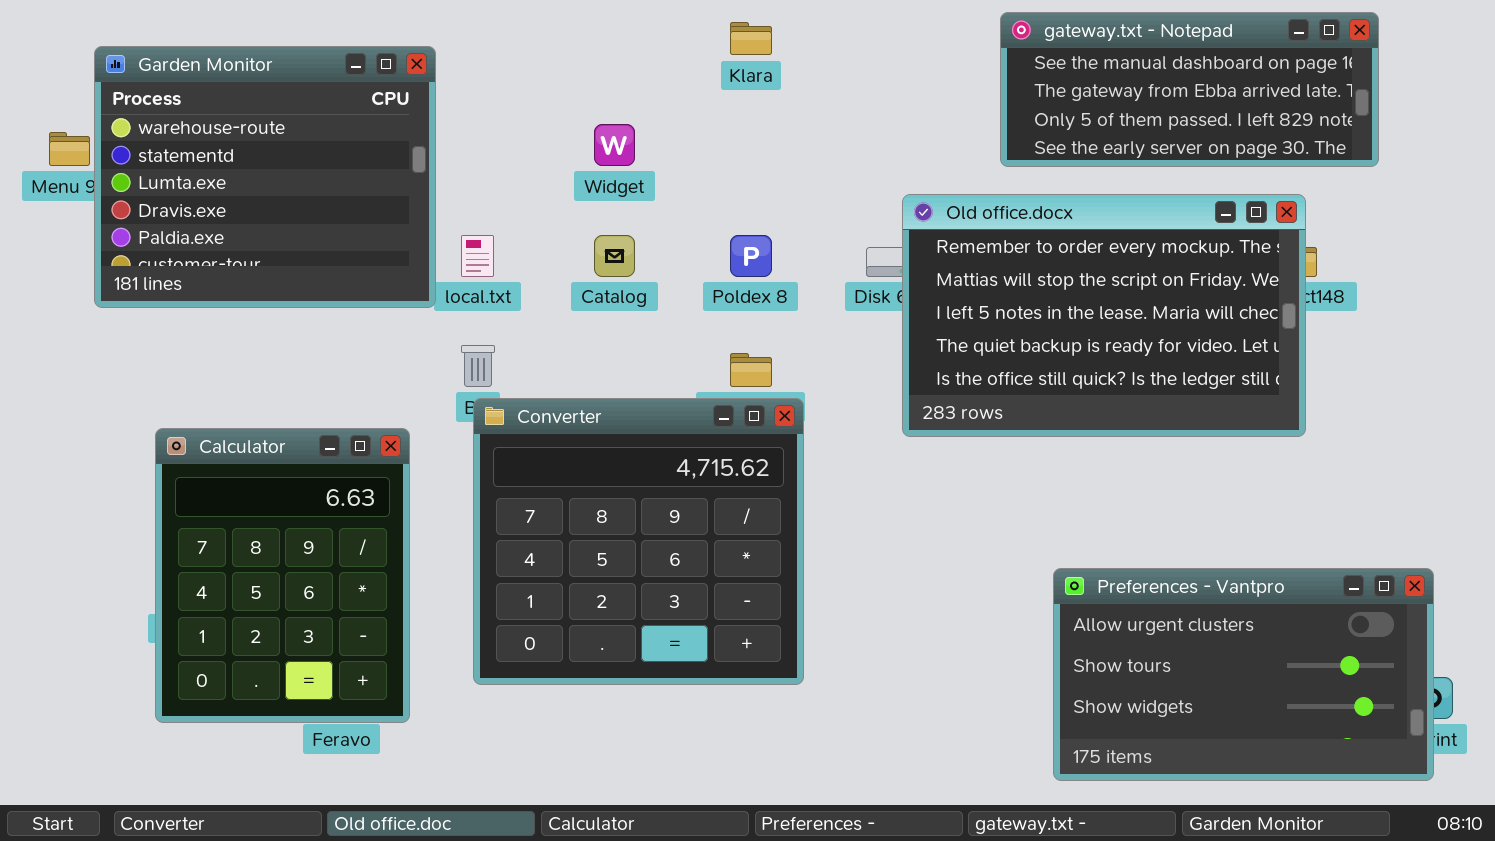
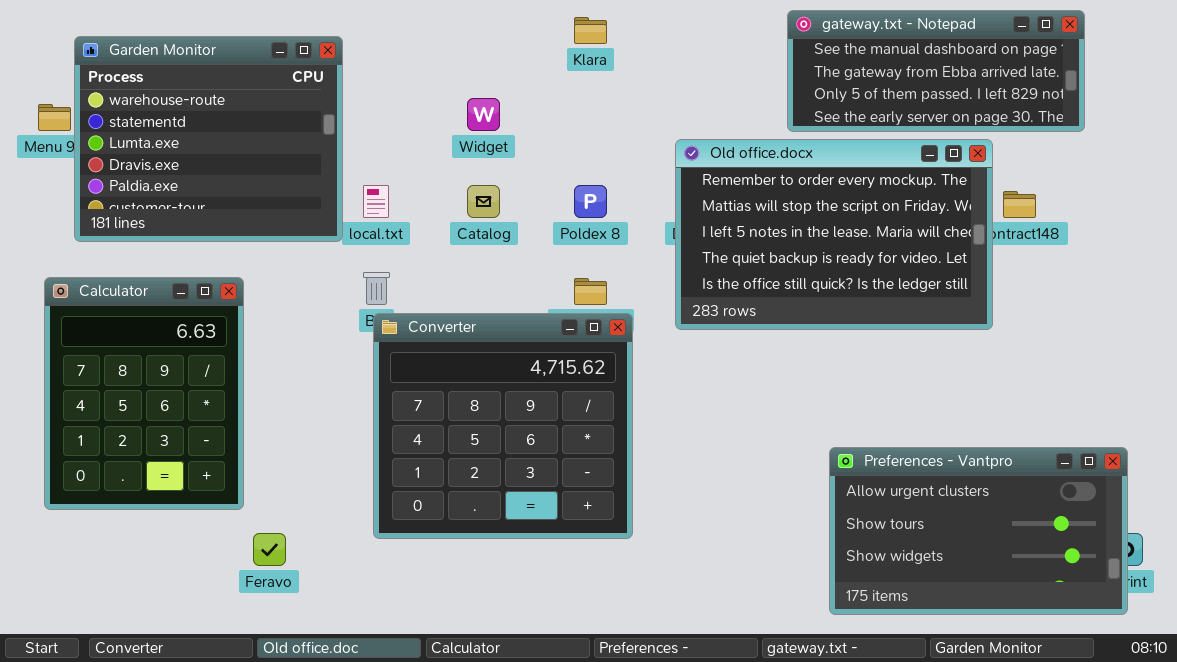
Old office.docx: [902,194,1306,437] -> [675,139,993,330], moved
Calculator: [155,428,410,723] -> [44,277,244,510], moved

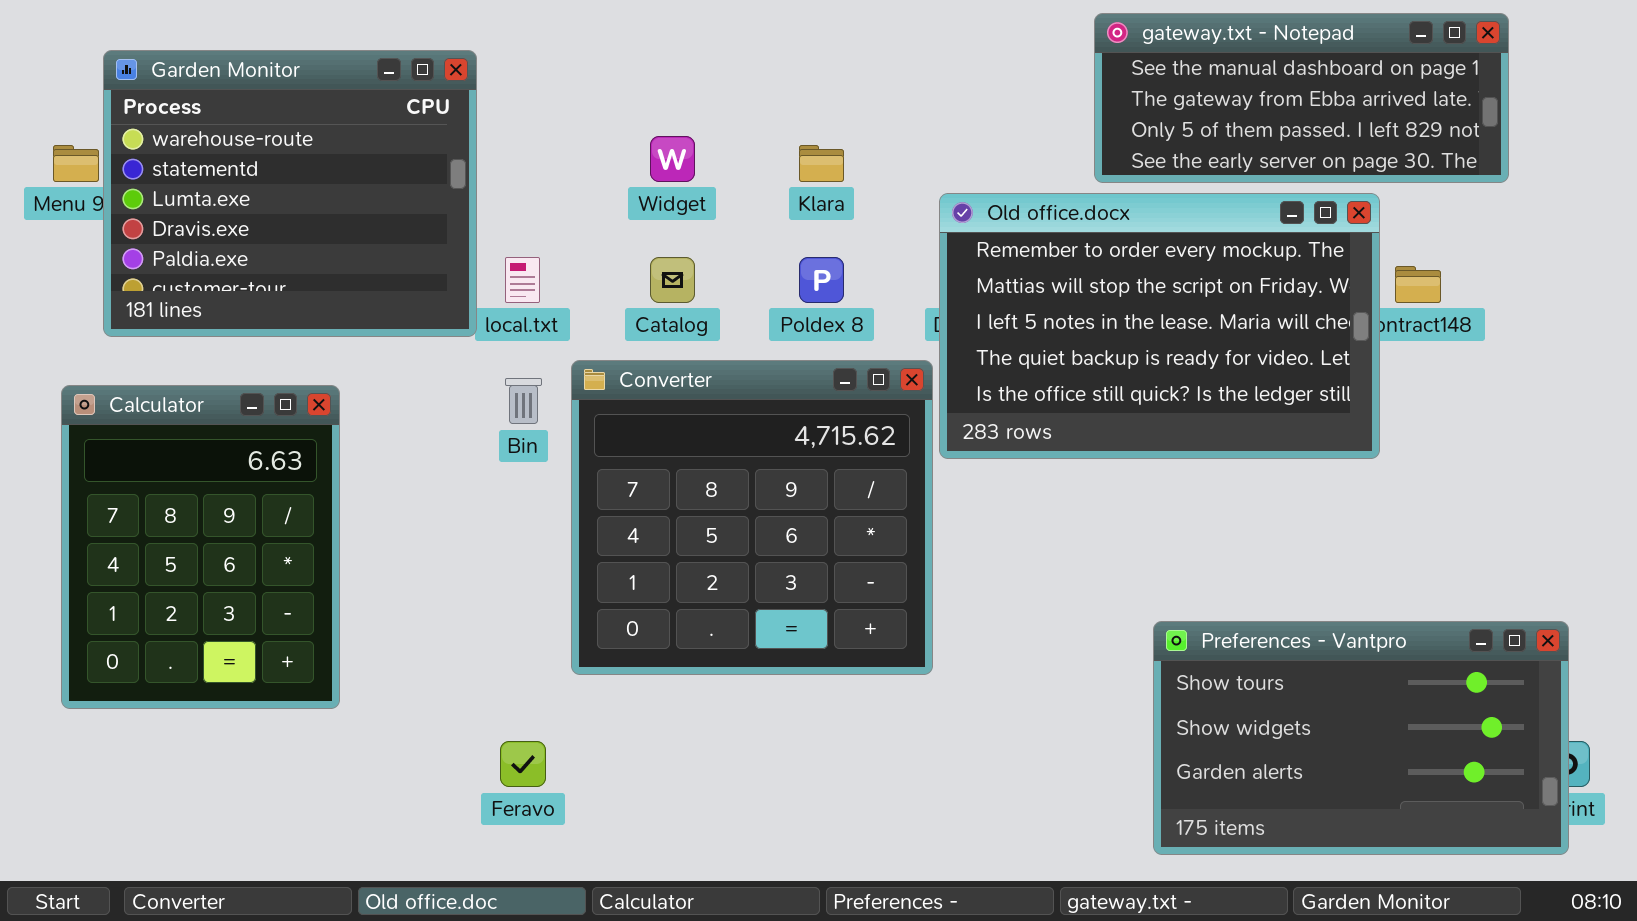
Klara: [574,17,607,44] -> [799,145,844,182], moved
Converter: [373,313,633,539] -> [571,360,933,675], moved
Preferences - Vantpro: [829,447,1128,615] -> [1153,621,1569,855], scrolled down 1 row
Feravo: [253,533,286,566] -> [500,741,546,787], moved

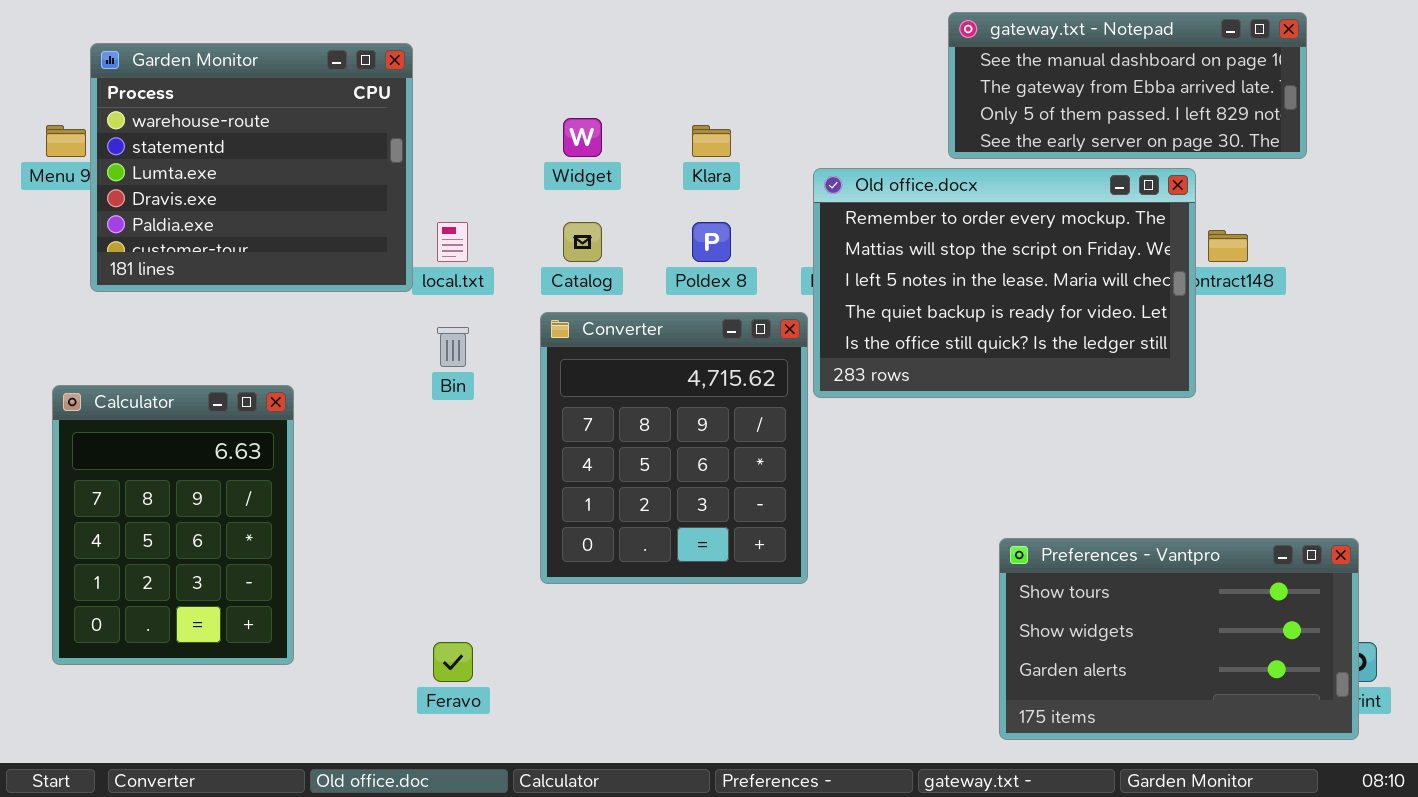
Converter: [571,360,933,675] -> [540,312,808,584], resized
Calculator: [61,385,340,709] -> [52,385,294,665], moved

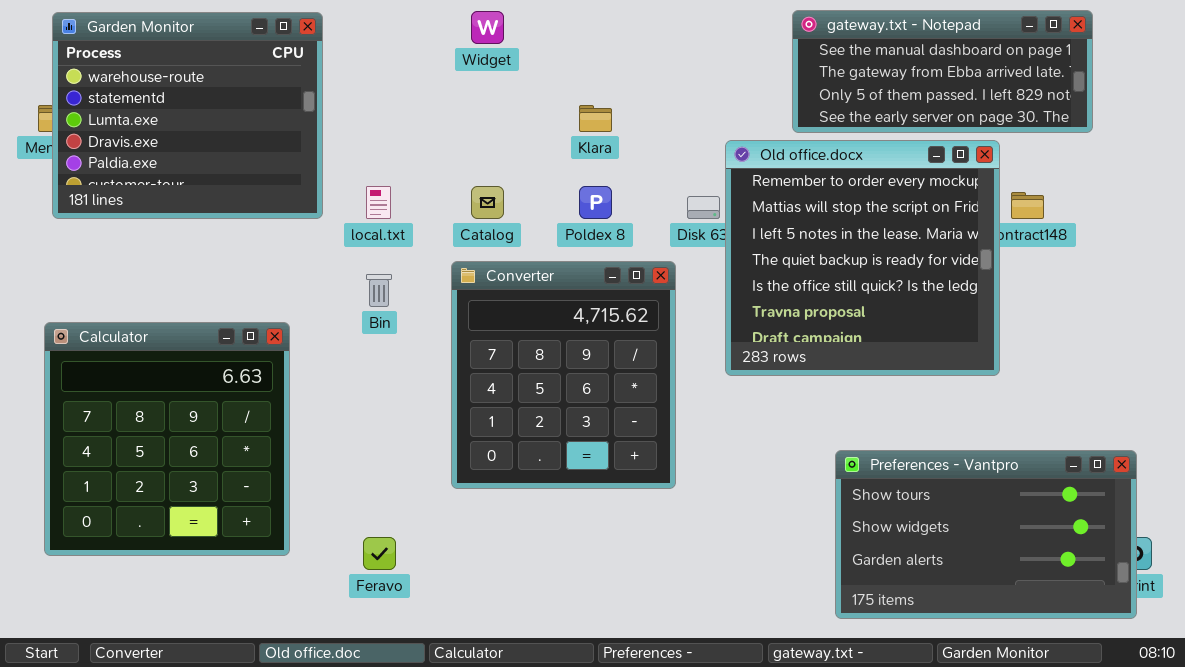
Garden Monitor: [90,43,413,292] -> [52,12,323,219], moved
Widget: [563,118,602,157] -> [471,11,504,44], moved
Old office.docx: [813,168,1196,398] -> [725,140,1000,376], resized
Calculator: [52,385,294,665] -> [44,322,290,556], resized

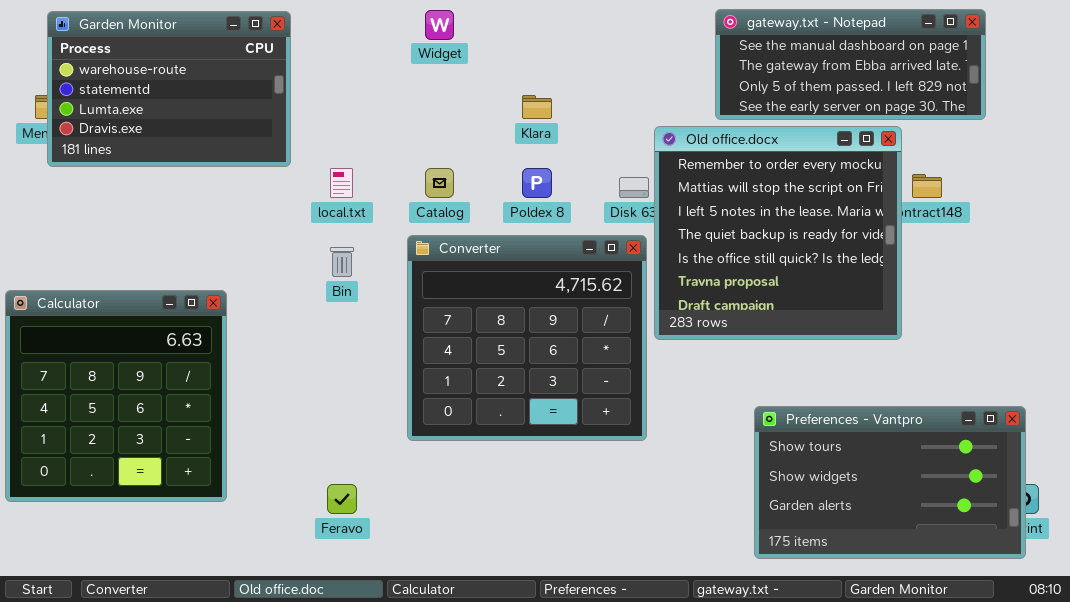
Garden Monitor: [52,12,323,219] -> [47,11,291,167], resized
Converter: [451,261,676,489] -> [407,235,647,441], resized
Calculator: [44,322,290,556] -> [5,290,227,502], moved

